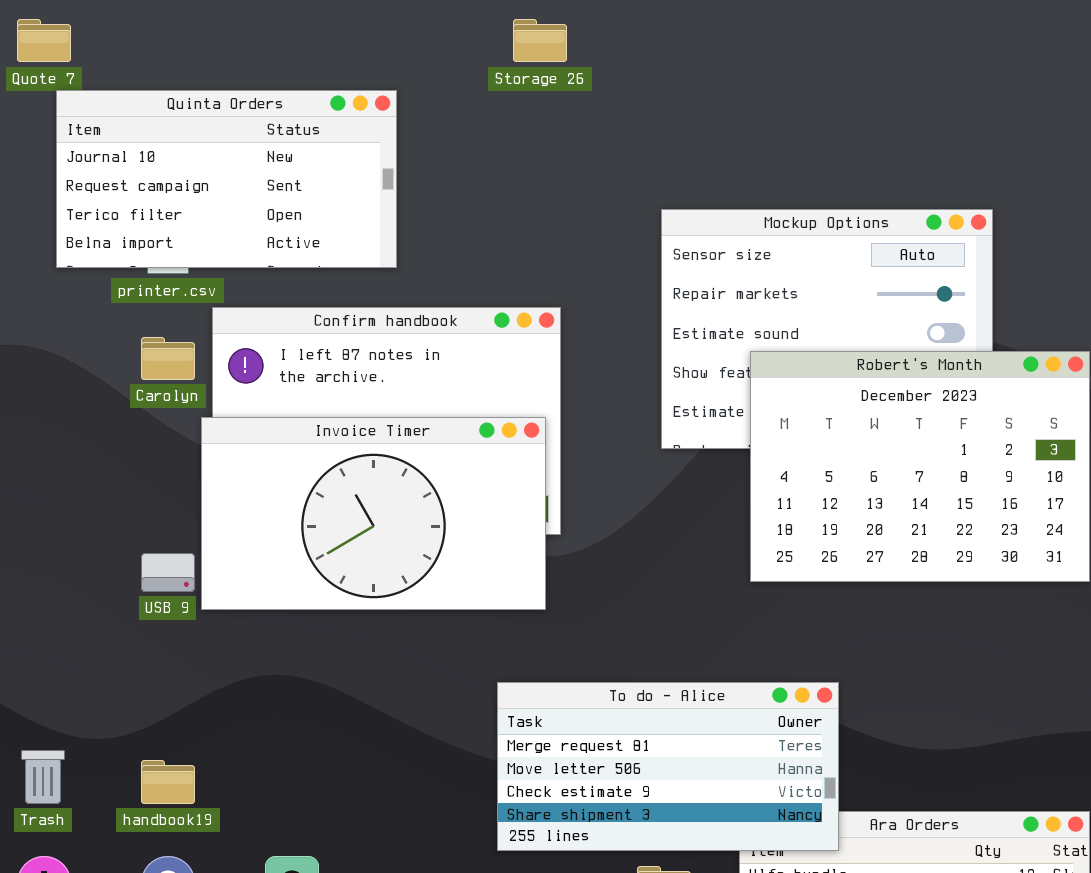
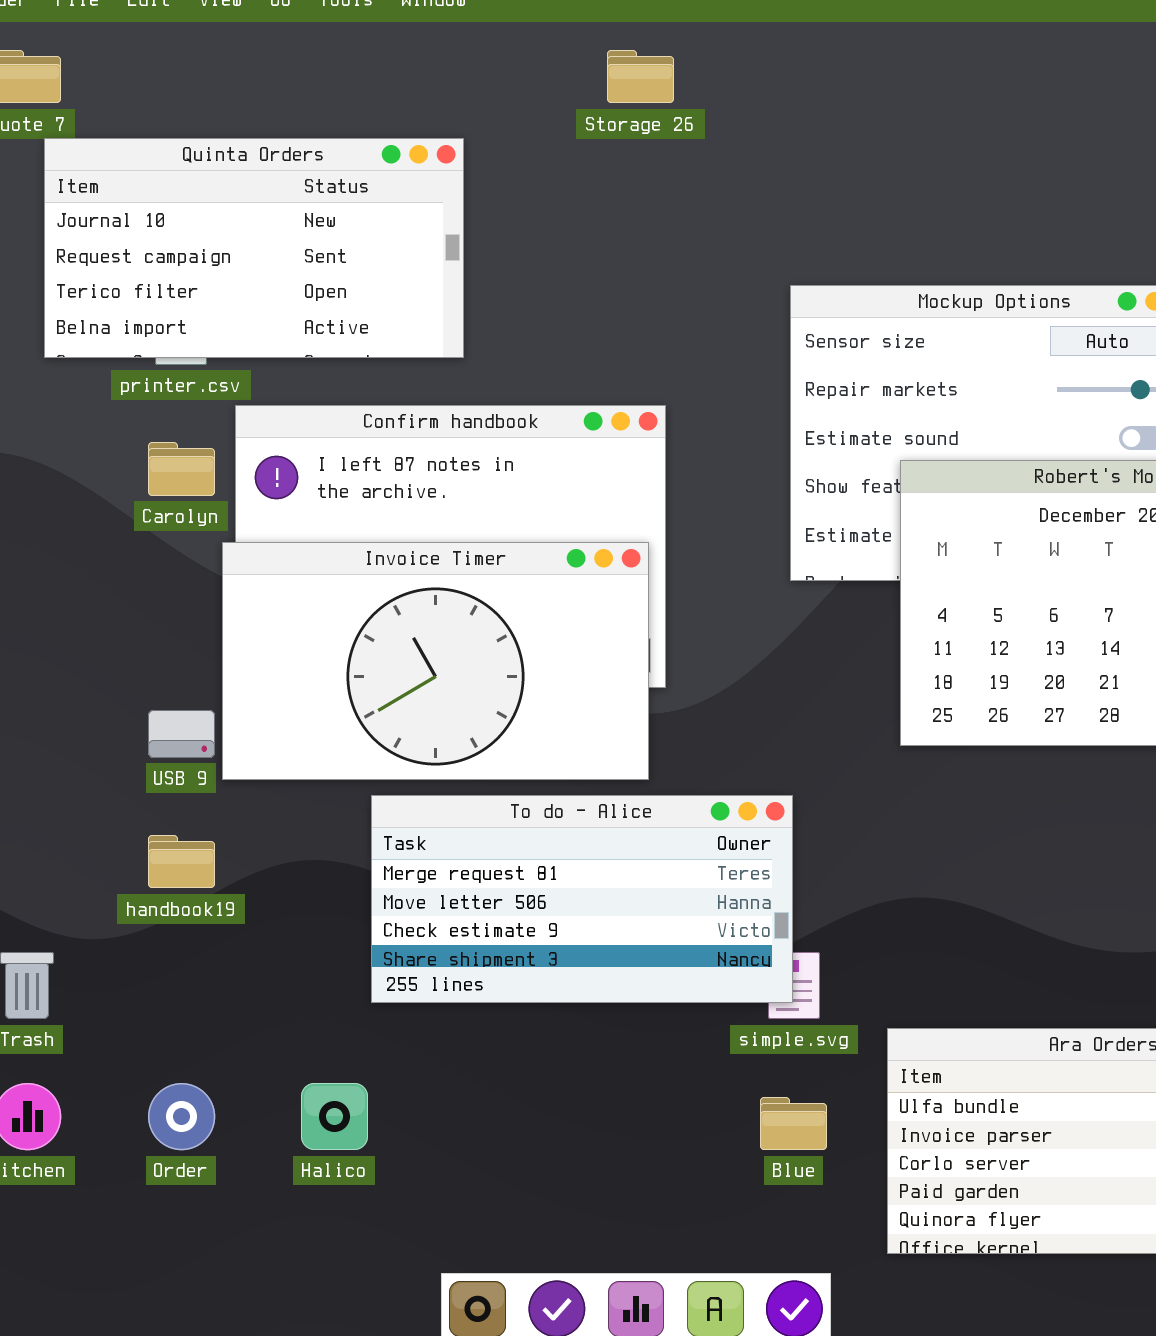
To do - Alice: [497,682,839,851] -> [371,795,793,1003], moved
handbook19: [141,760,195,804] -> [148,835,215,888], moved

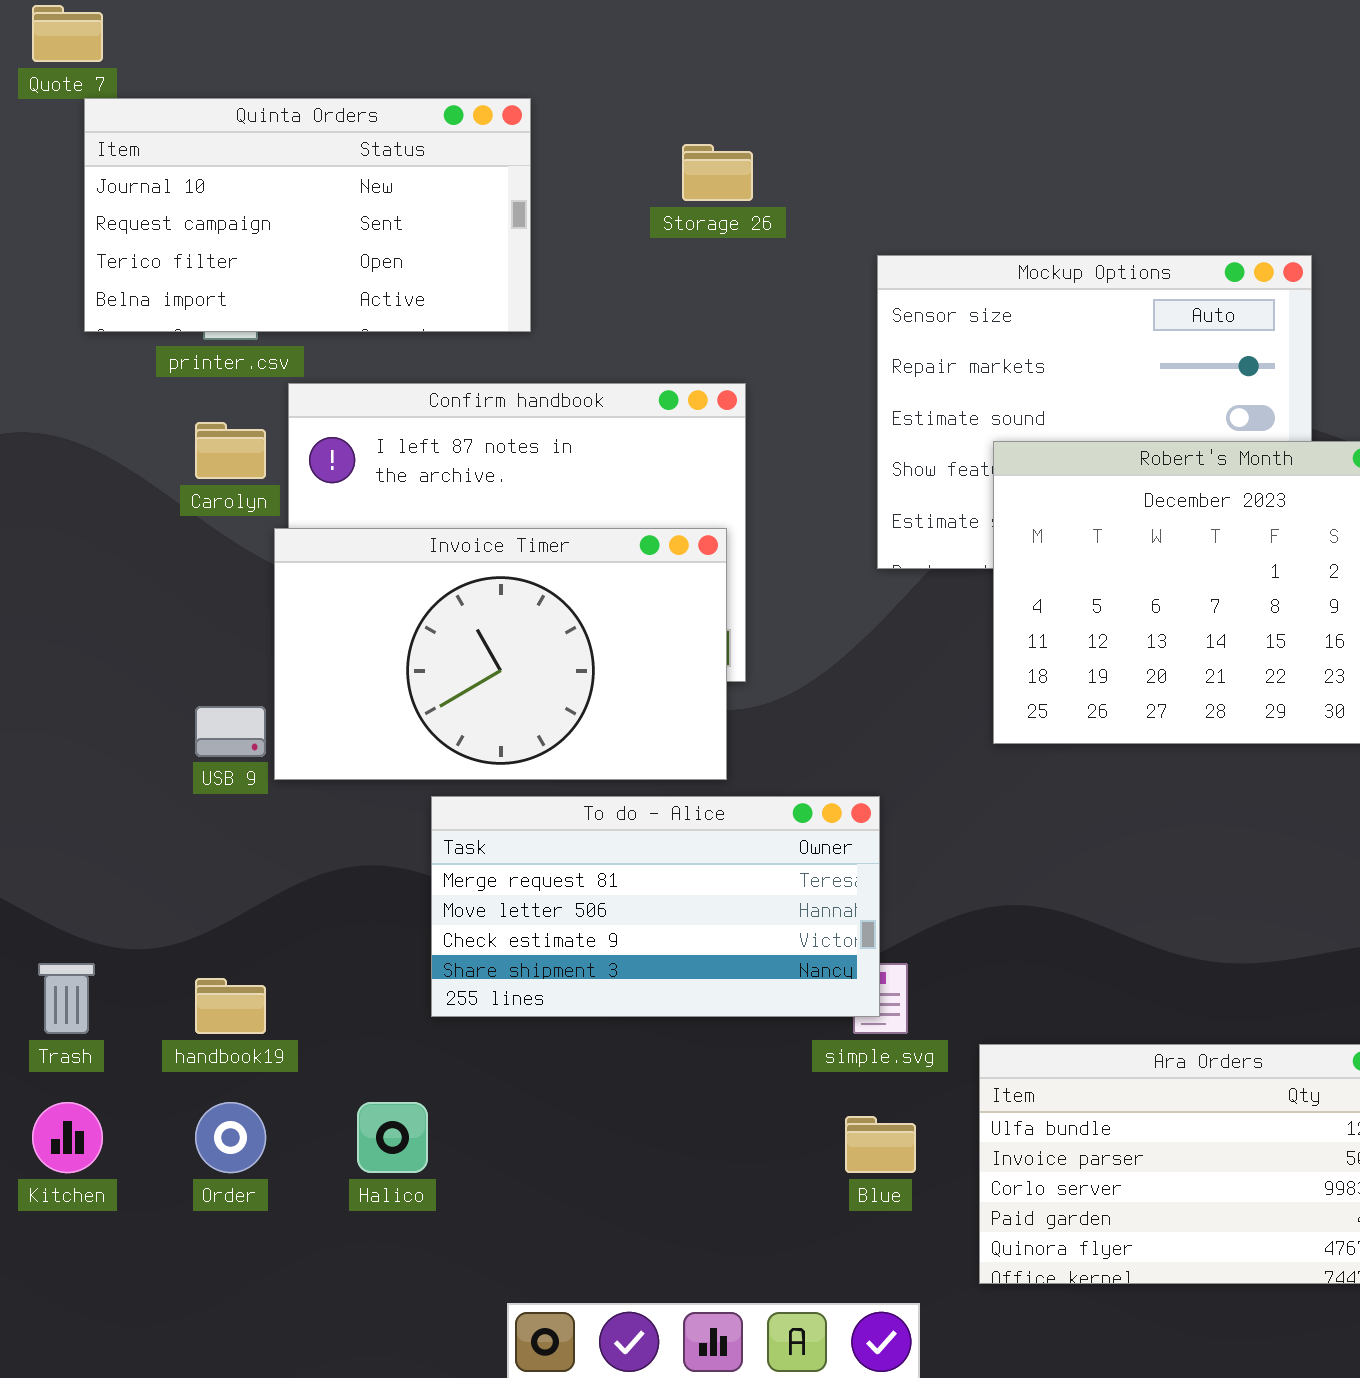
Storage 26: [607,50,674,103] -> [682,144,753,201], moved
handbook19: [148,835,215,888] -> [195,978,266,1034], moved

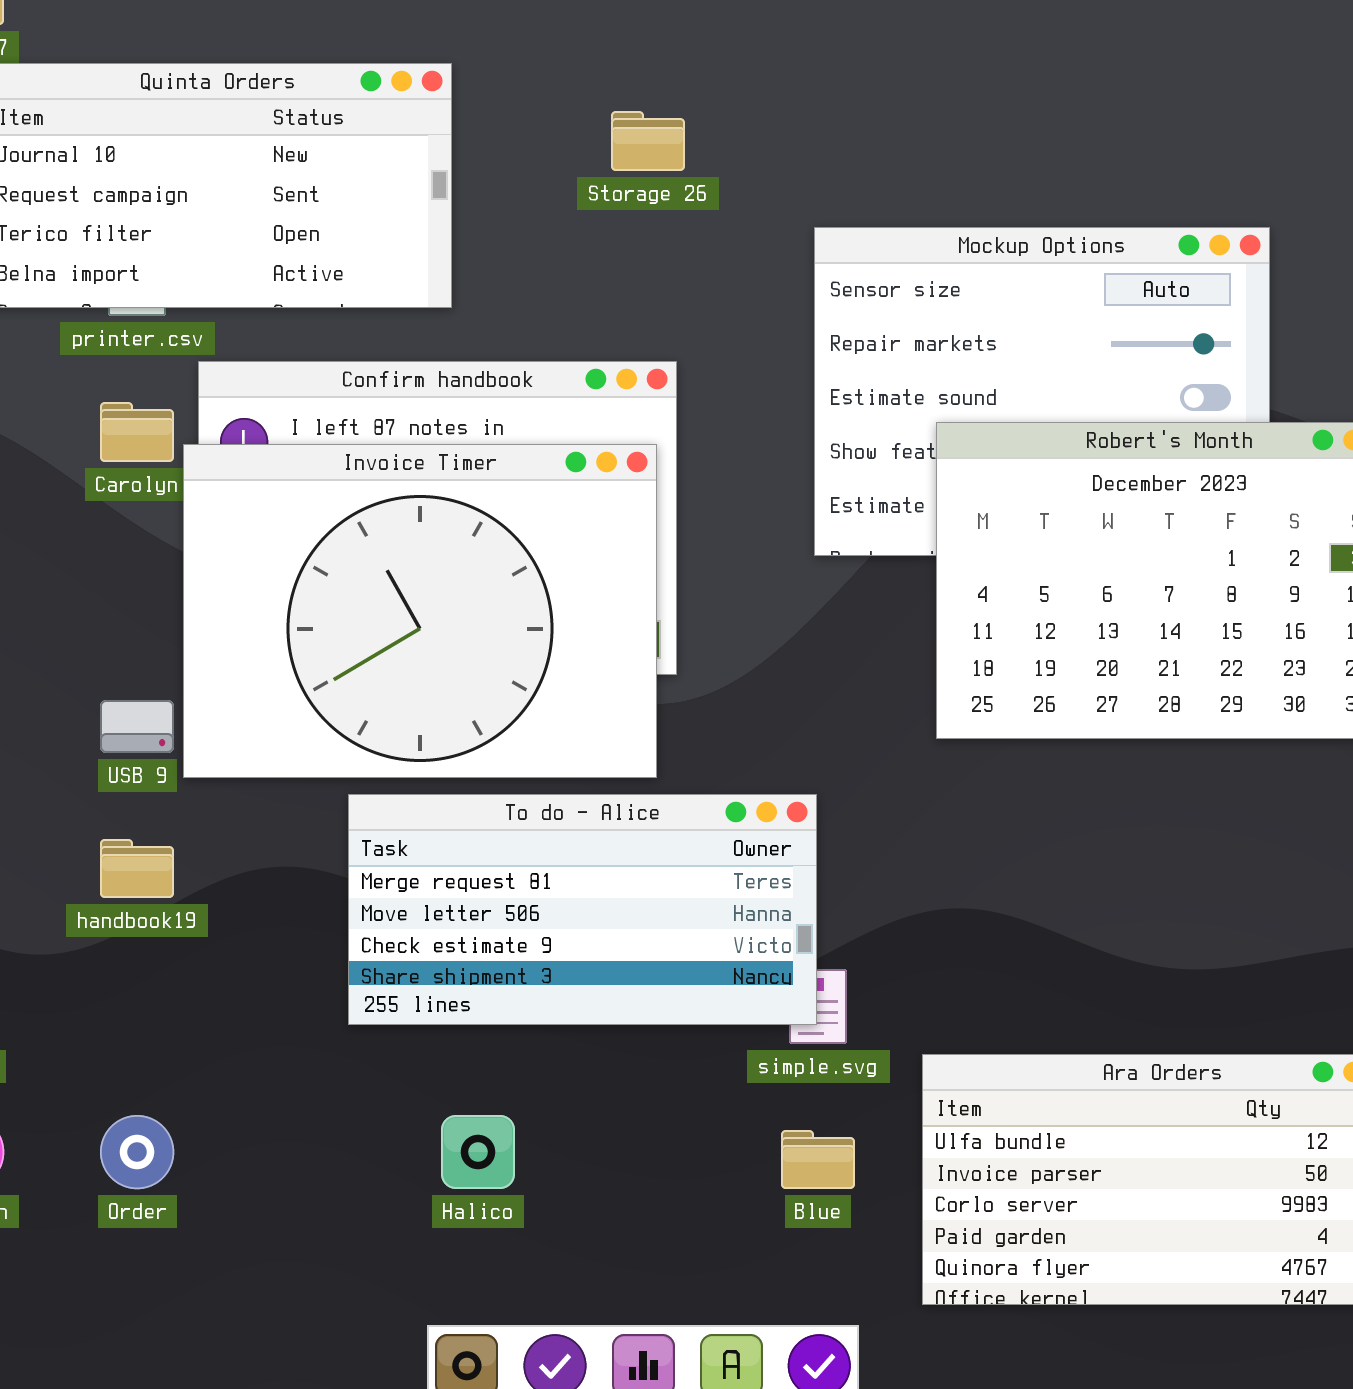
Invoice Timer: [274,528,727,780] -> [183,444,657,778], resized
handbook19: [195,978,266,1034] -> [100,839,174,898], moved
Halico: [357,1102,428,1173] -> [441,1115,515,1189], moved

